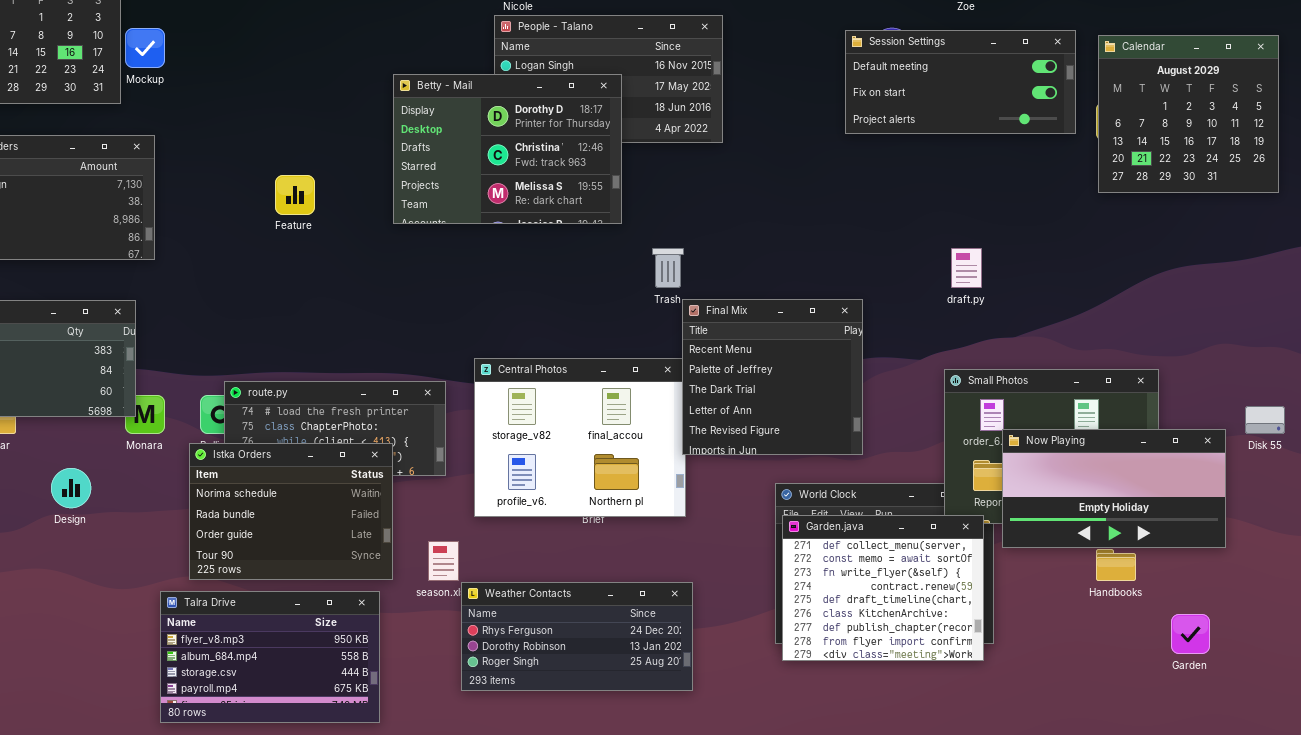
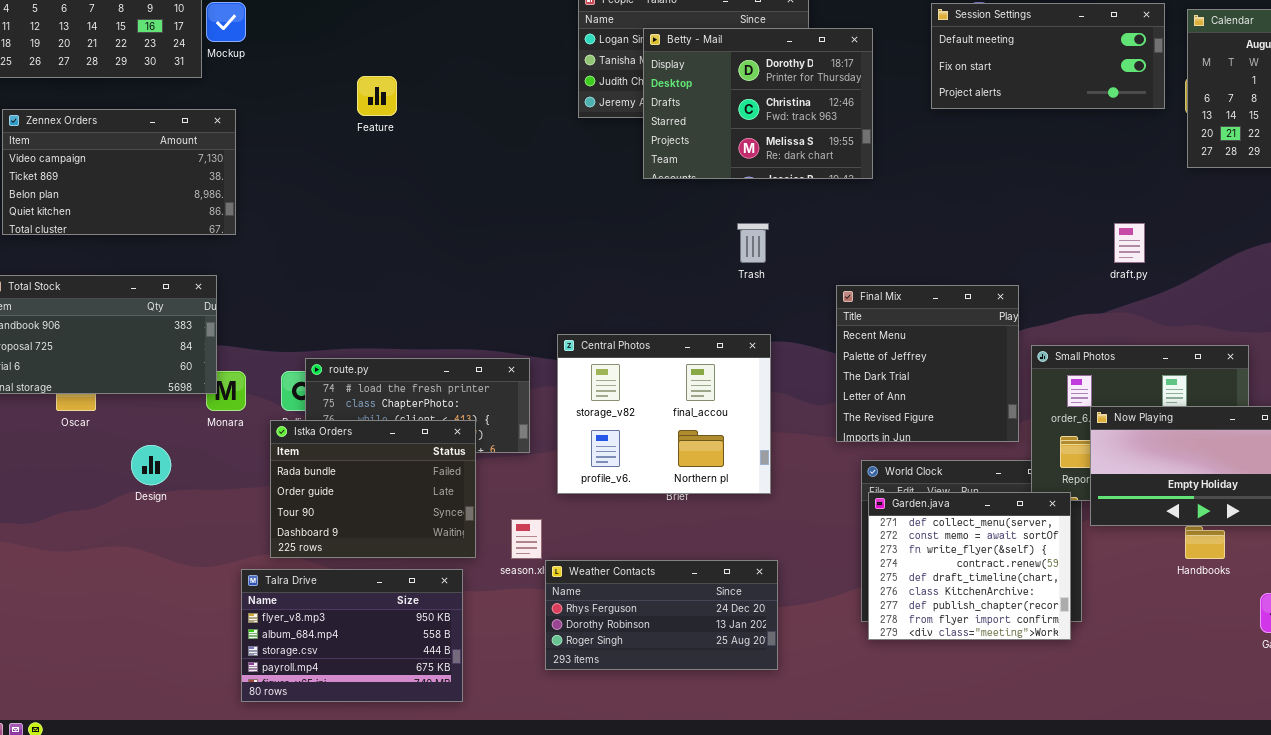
Betty - Mail: [393,74,622,224] -> [643,28,873,179], moved
Feature: [275,175,315,215] -> [357,76,397,116], moved
draft.py: [951,248,982,288] -> [1114,223,1145,263], moved
Final Mix: [682,299,863,455] -> [836,285,1019,442], moved
Istka Orders: [189,443,393,580] -> [270,420,476,558], scrolled down 1 row

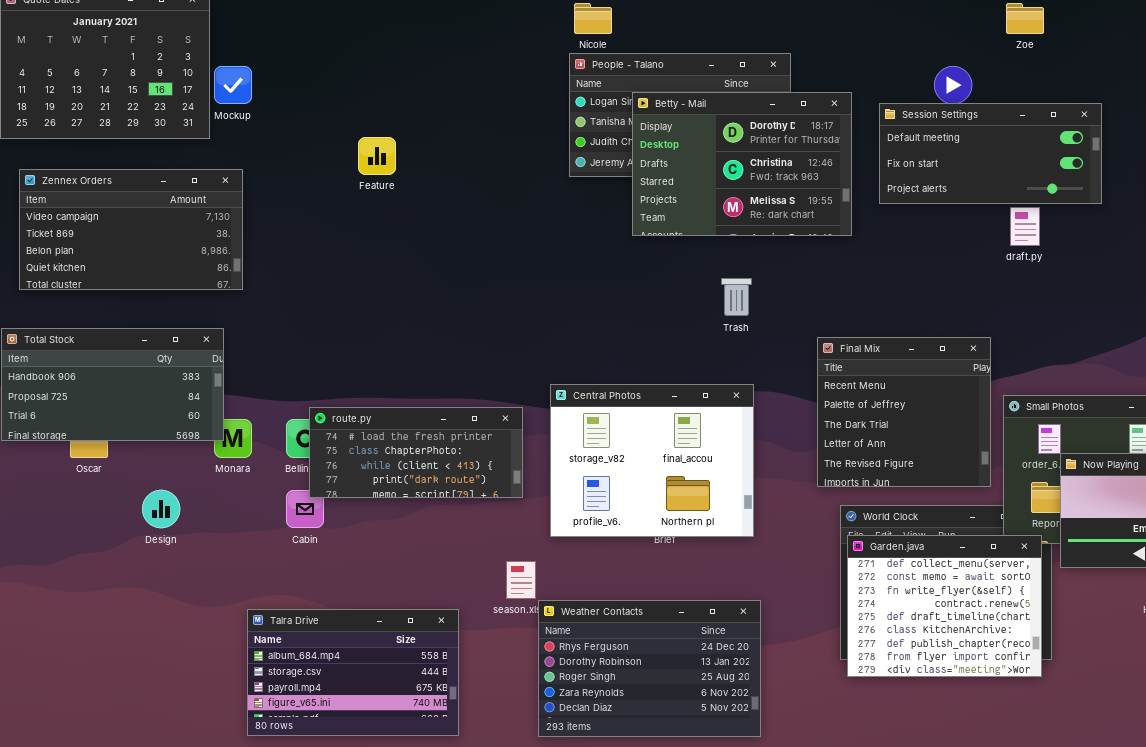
Session Settings: [931,3,1165,109] -> [879,103,1102,204], moved
draft.py: [1114,223,1145,263] -> [1010,207,1040,246], moved
Istka Orders: [270,420,476,558] -> none, closed
Weather Contacts: [545,560,778,670] -> [538,600,761,737], resized
Talra Drive: [241,569,463,702] -> [247,609,459,736], scrolled down 1 row

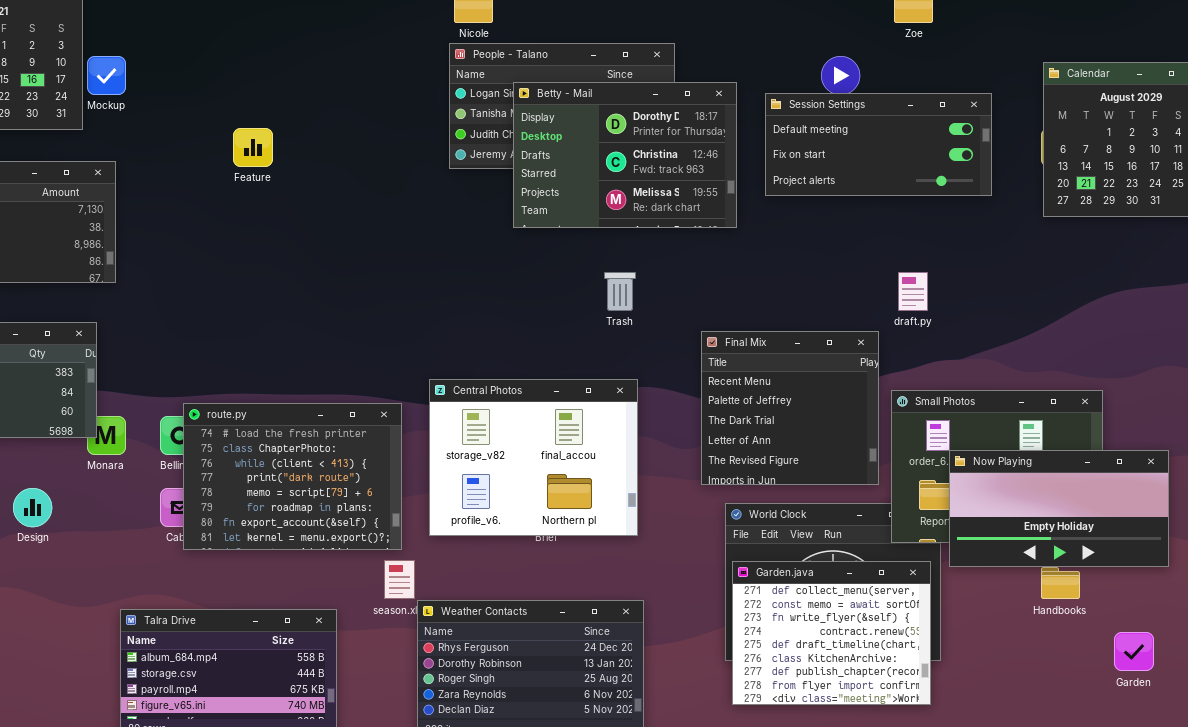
draft.py: [1010,207,1040,246] -> [898,272,928,311], moved
route.py: [309,407,523,498] -> [183,403,402,550], resized
Garden.java: [847,535,1042,677] -> [732,561,931,705], moved

